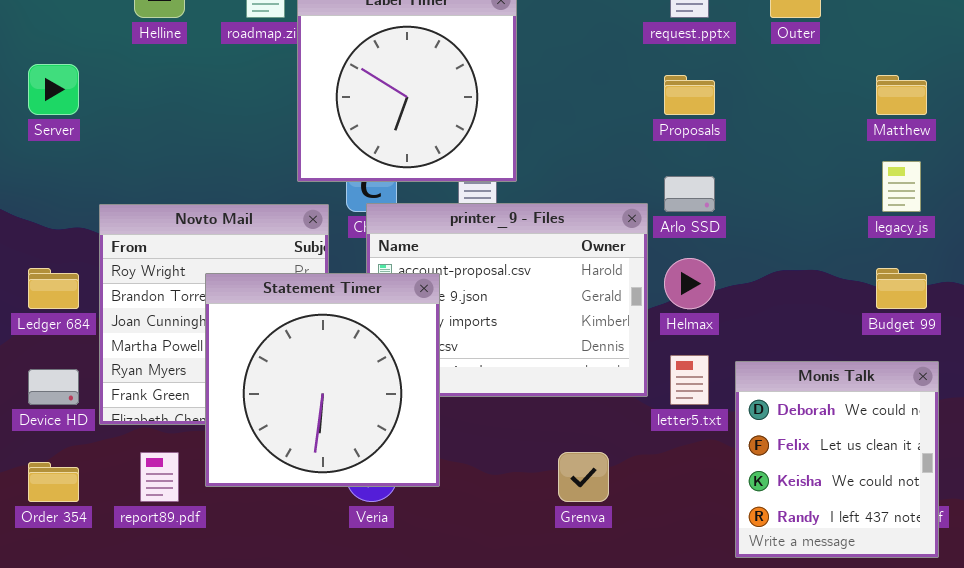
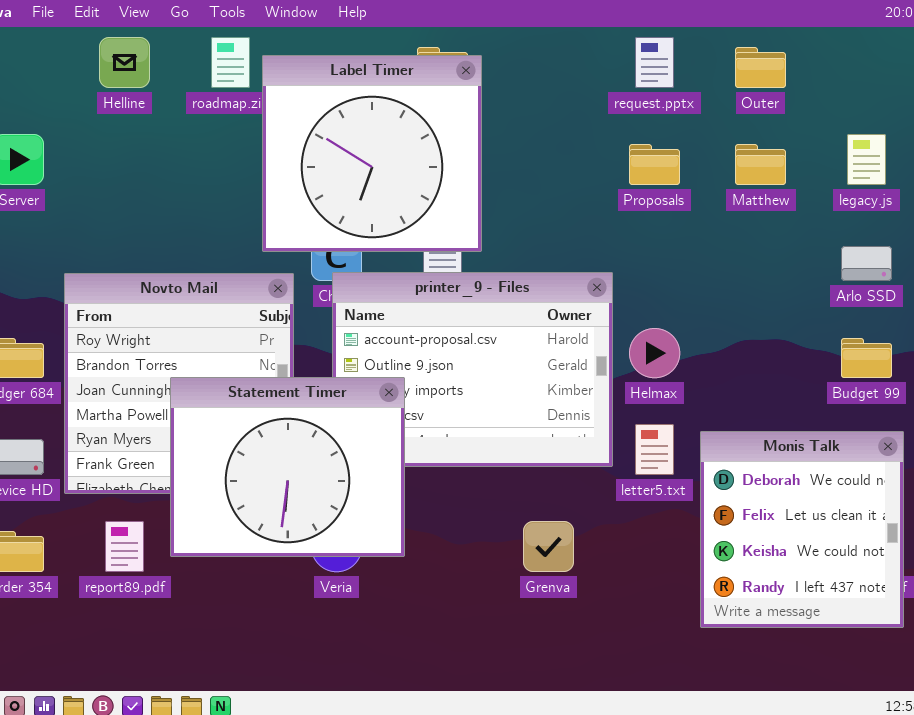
Matthew: [876,75,927,115] -> [735,144,786,185], moved
legacy.js: [882,161,921,212] -> [847,134,886,185], moved
Arlo SSD: [664,176,715,212] -> [841,246,892,281], moved
Statement Timer: [205,273,440,487] -> [170,377,405,557], resized

